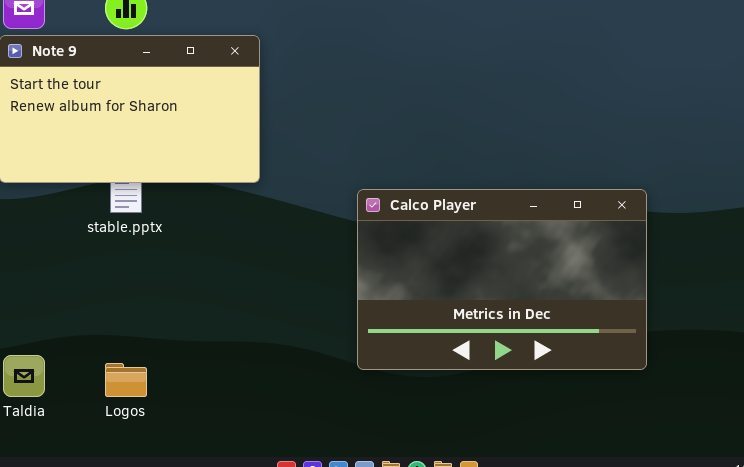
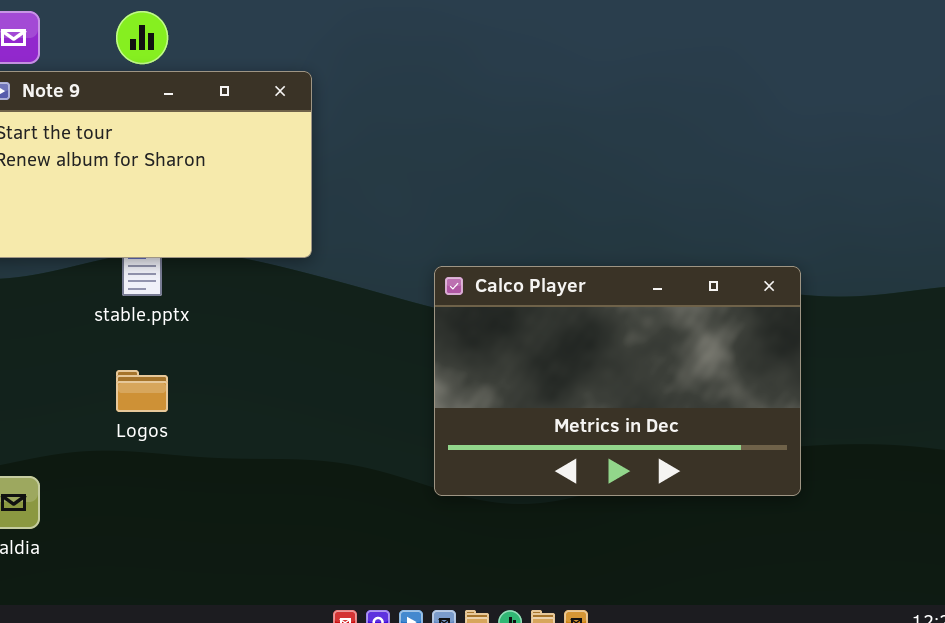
Logos: [105,363,147,397] -> [116,370,168,412], moved

